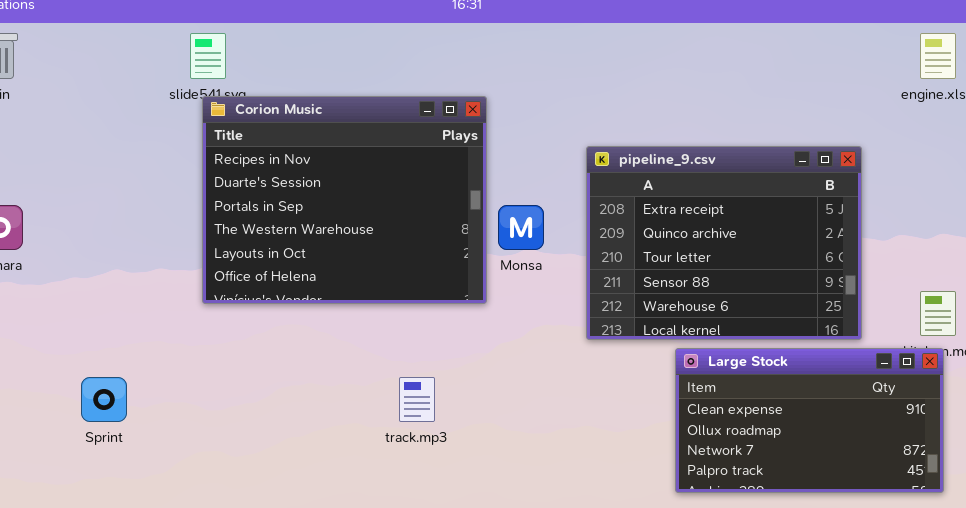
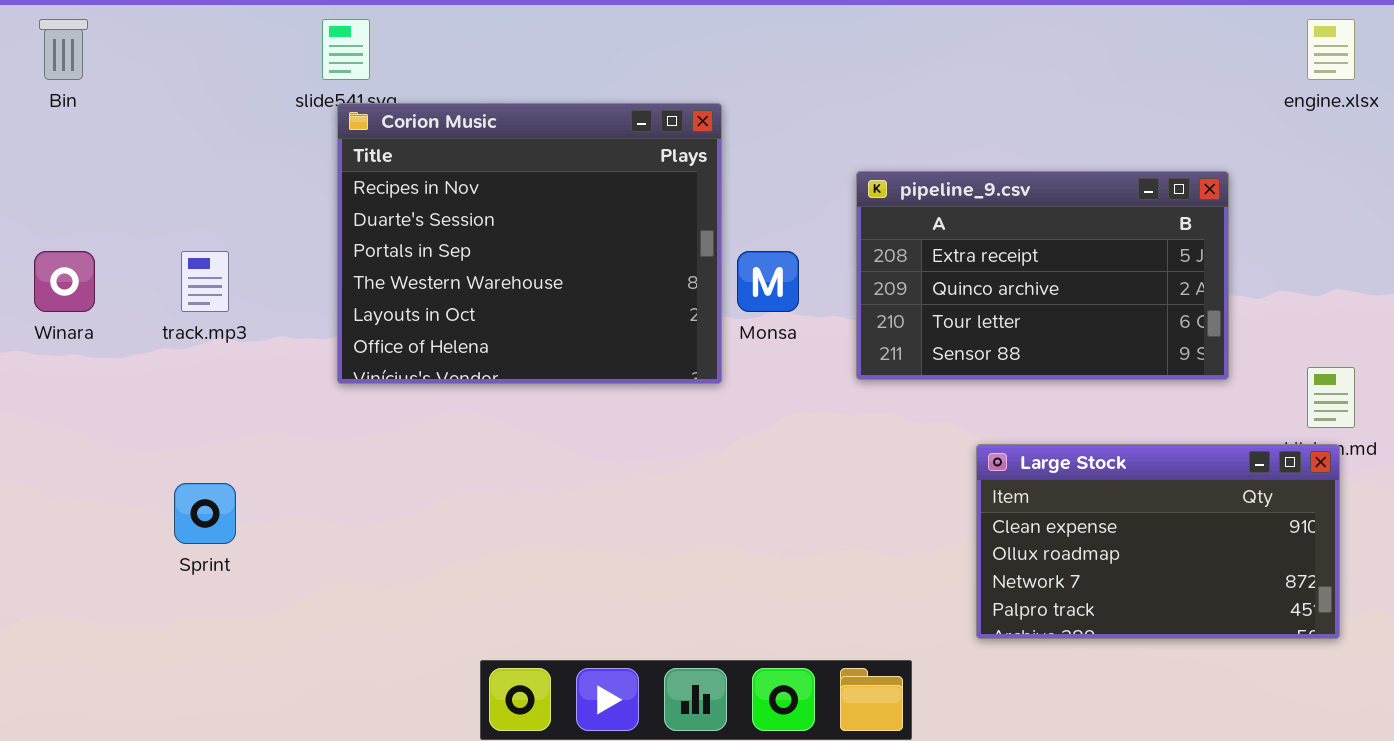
pipeline_9.csv: [586,146,862,340] -> [856,171,1229,380], resized
track.mp3: [399,377,435,422] -> [181,251,229,312], moved

